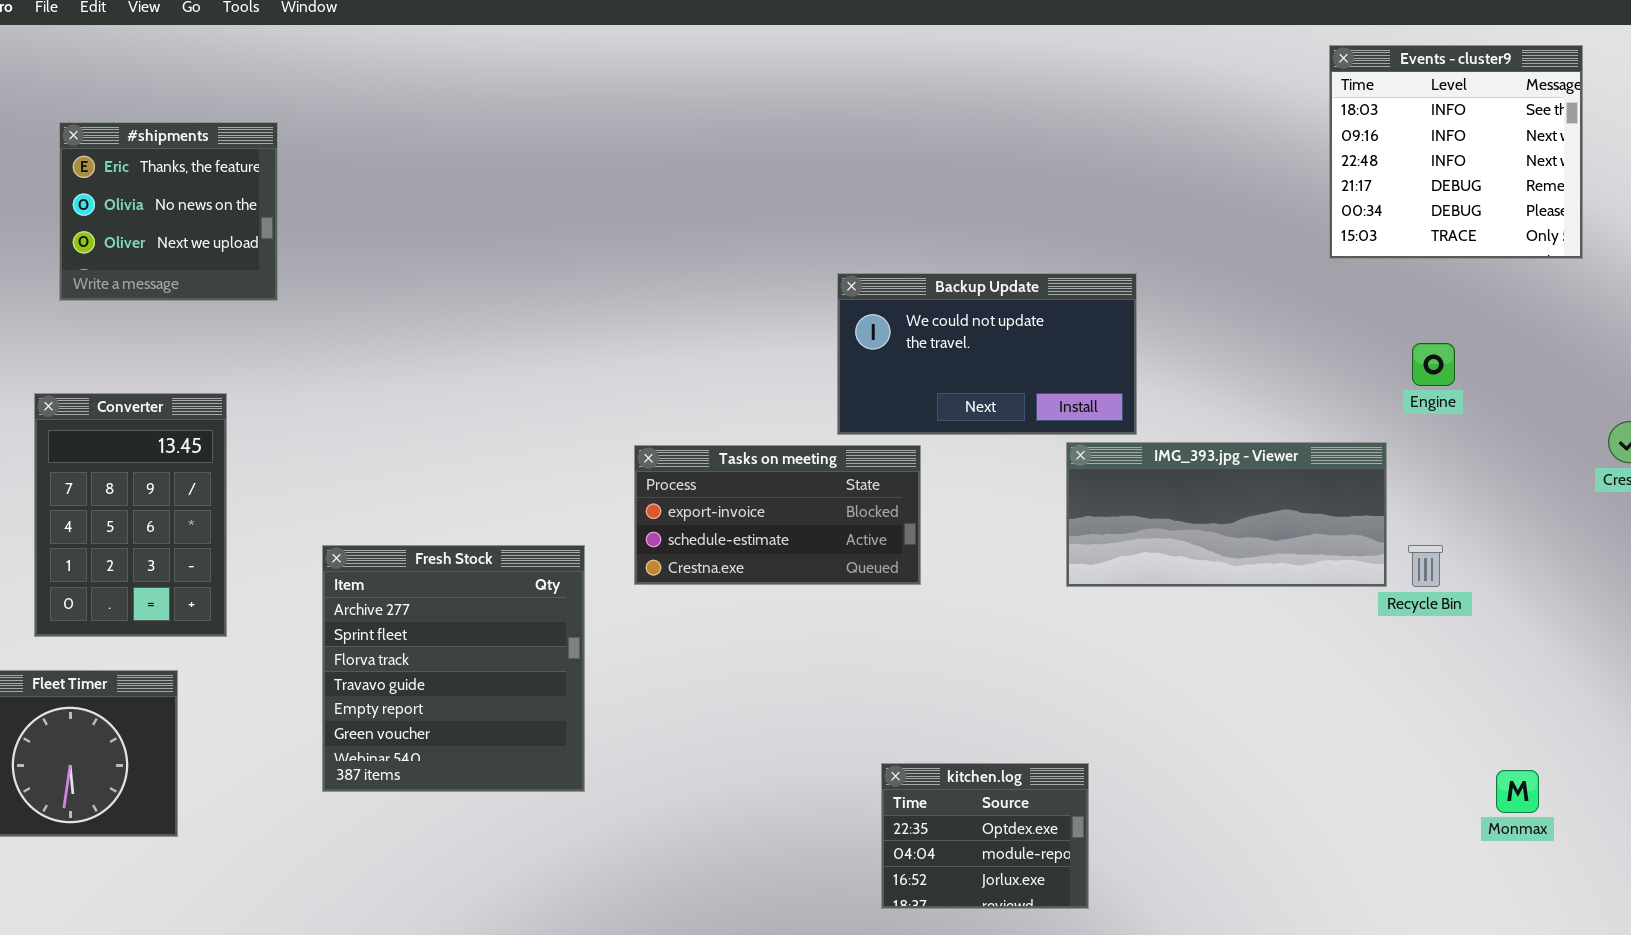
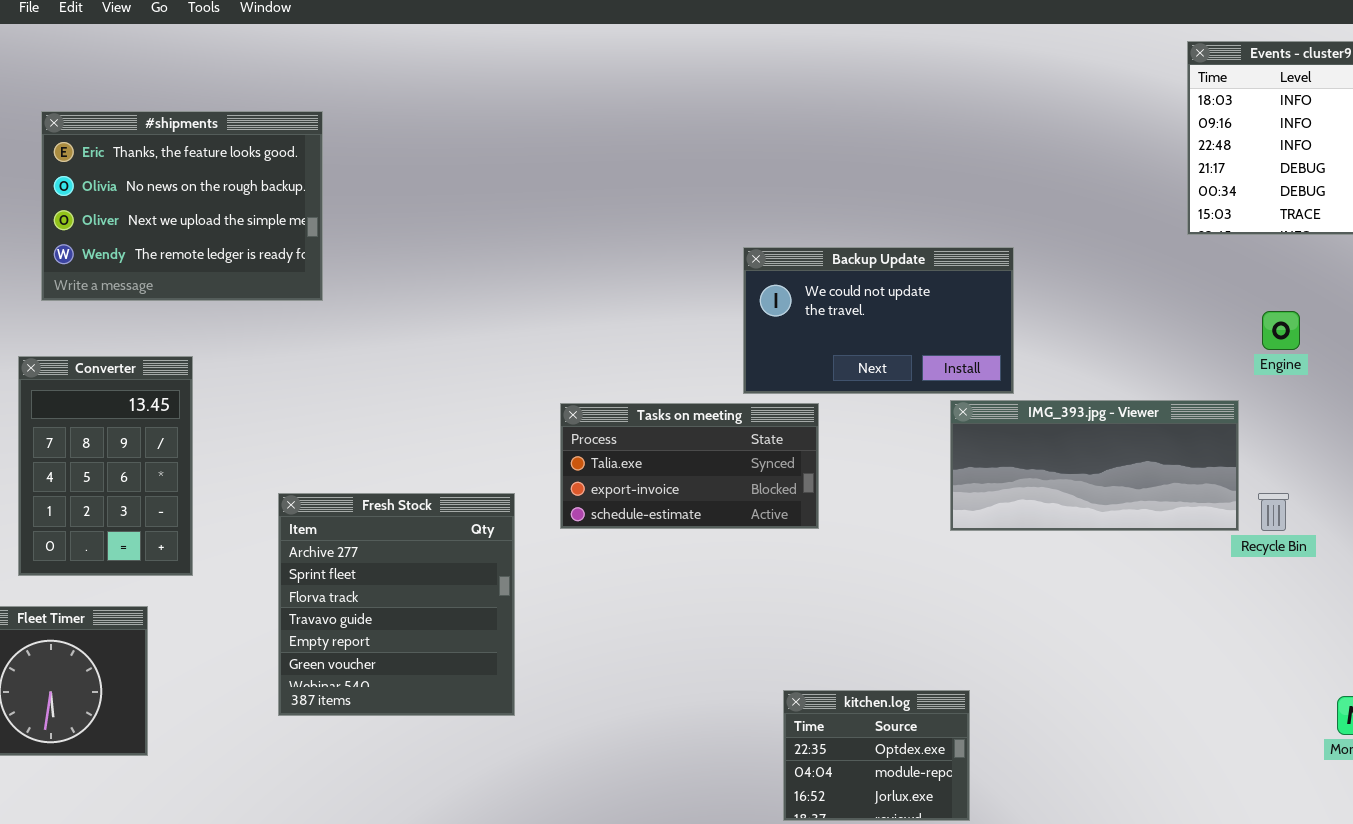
#shipments: [59,122,278,301] -> [41,111,323,301], resized
Tasks on meeting: [634,445,921,585] -> [560,403,819,529], scrolled up 1 row

